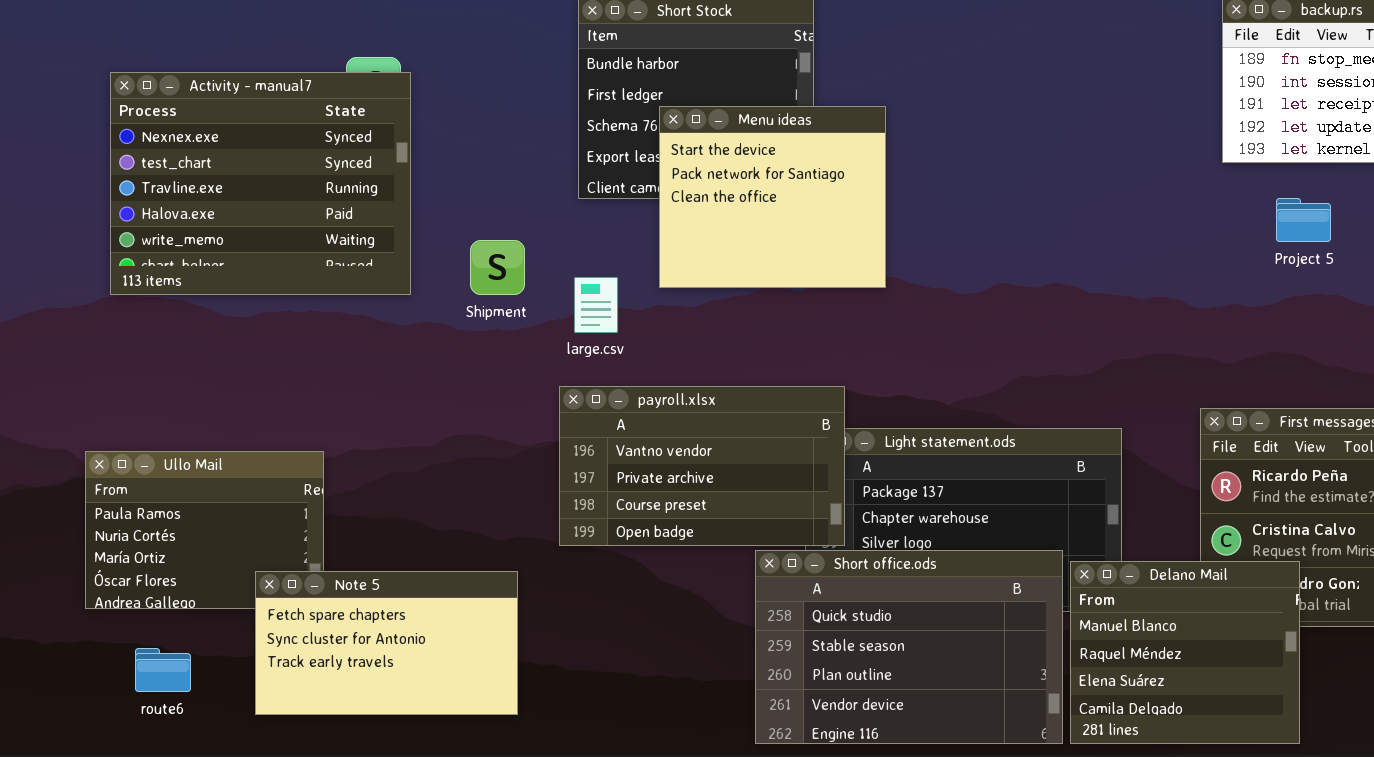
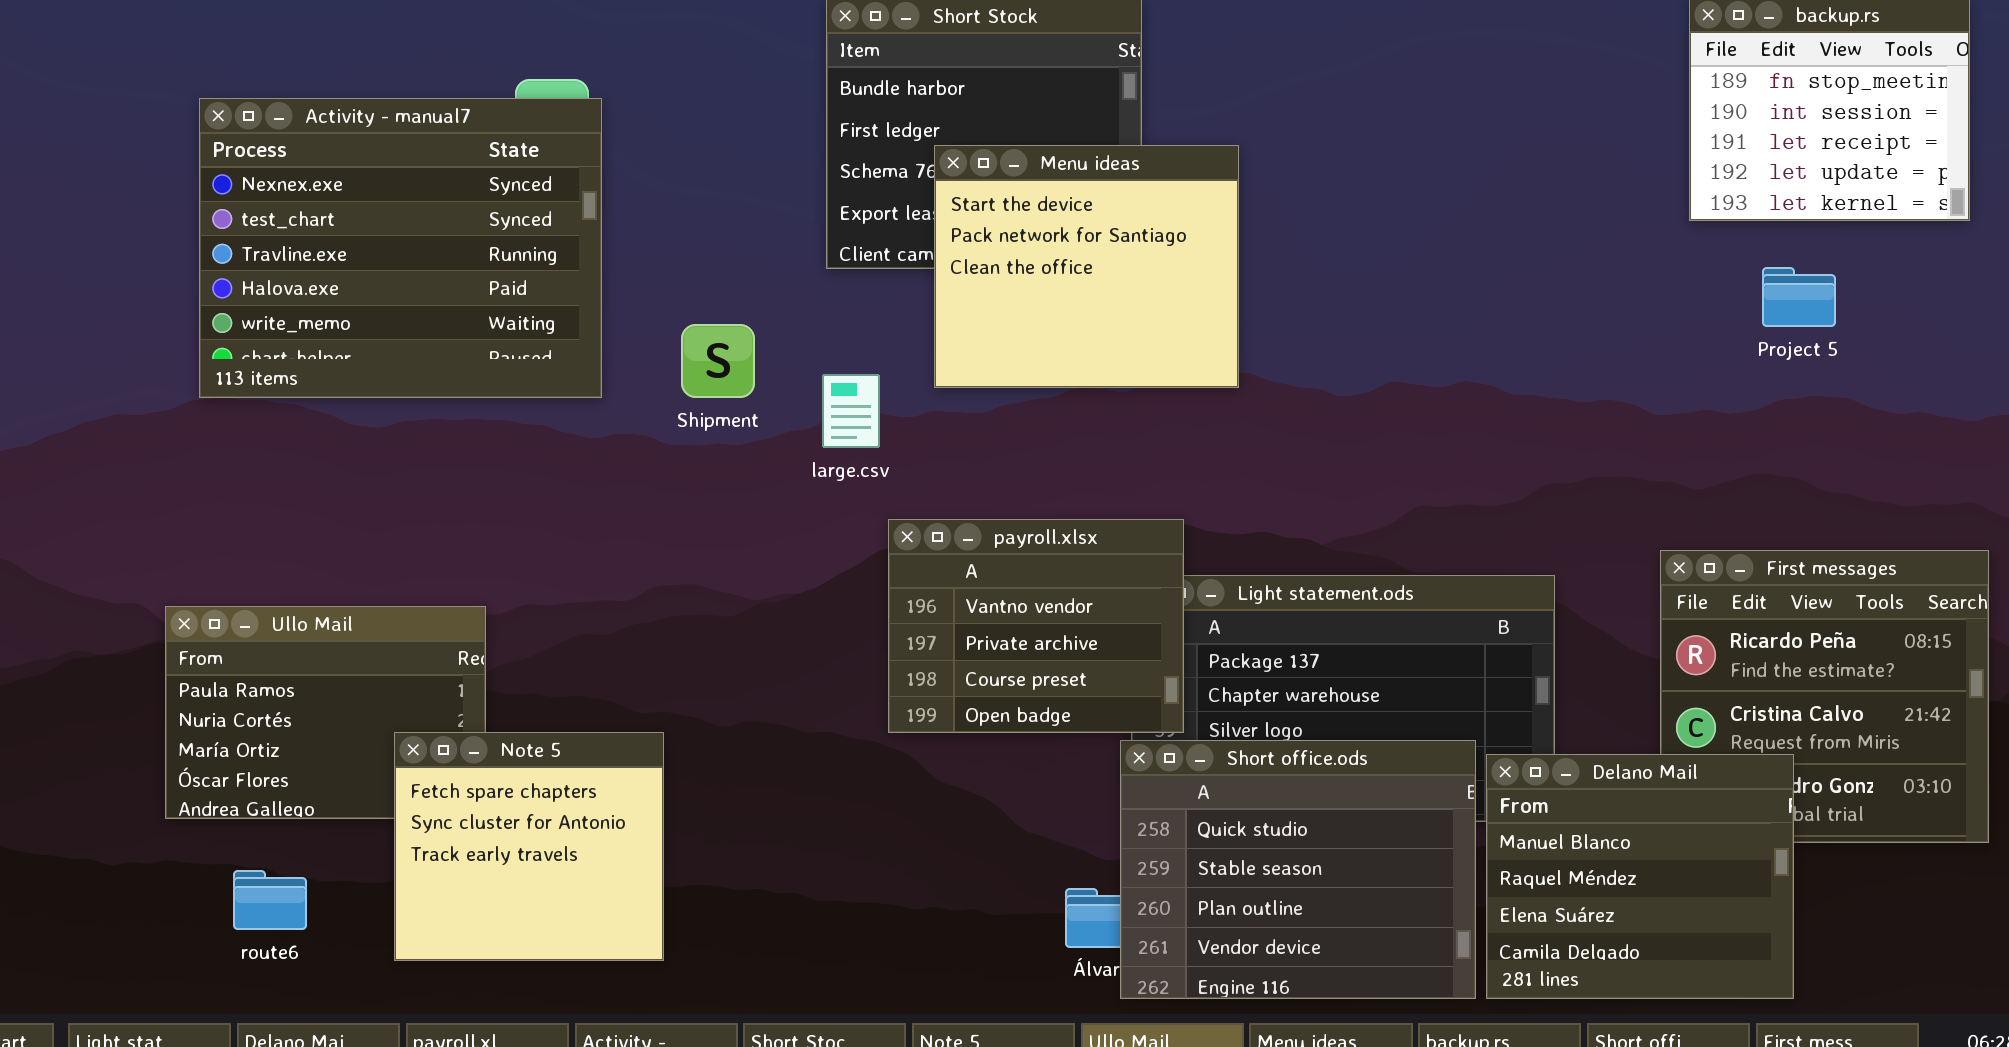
payroll.xlsx: [559,386,845,546] -> [888,519,1184,733], resized
Short office.ods: [755,550,1063,744] -> [1120,740,1476,999], resized
Note 5: [255,571,518,715] -> [394,732,664,961], resized

